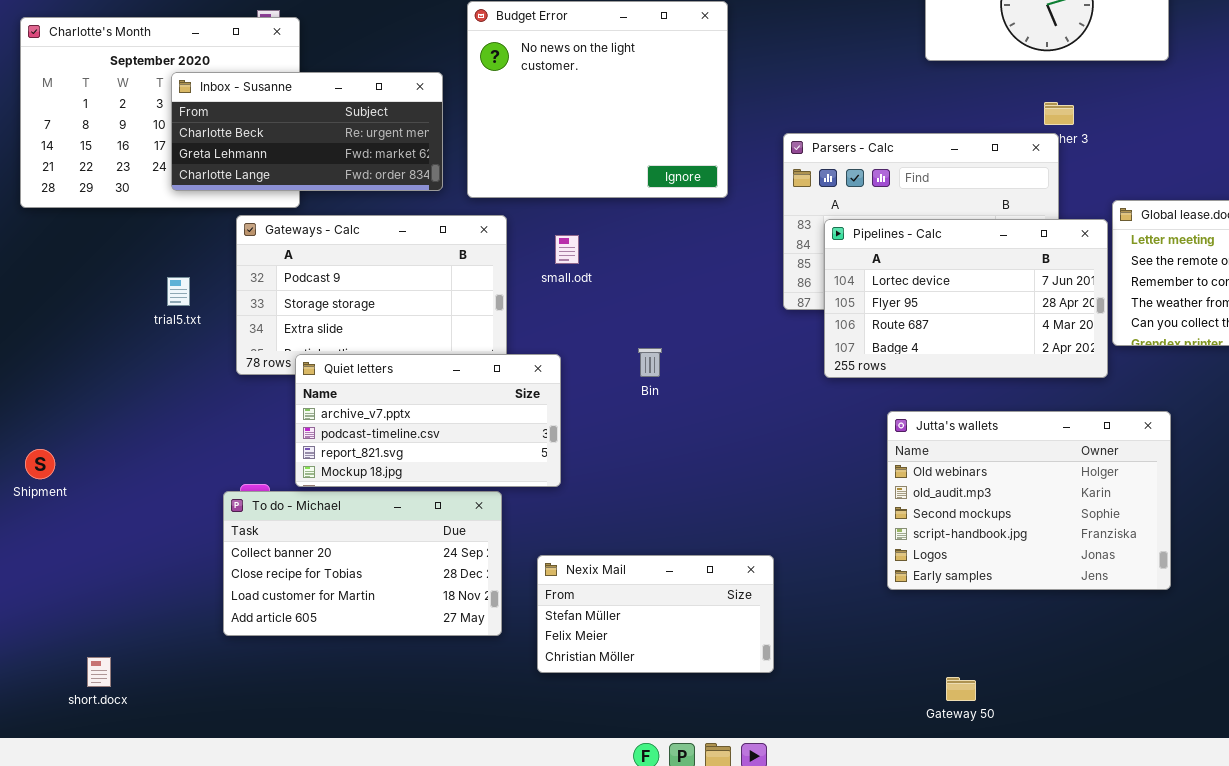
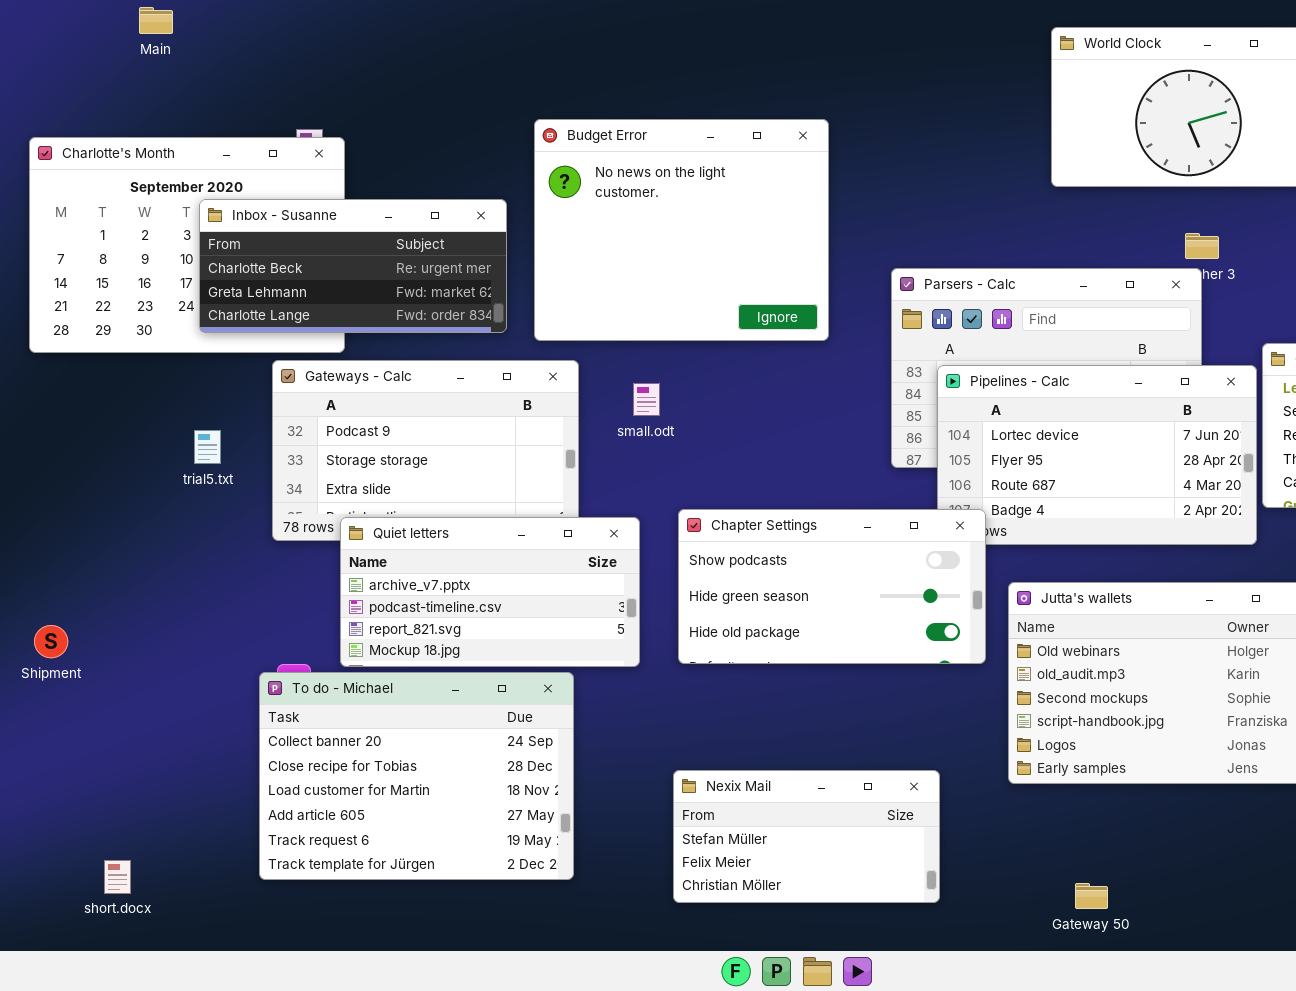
Chapter Settings: none -> [678,509,986,664], opened
To do - Michael: [223,491,502,636] -> [259,672,574,880], resized
Nexix Mail: [537,555,774,673] -> [673,770,940,903], moved

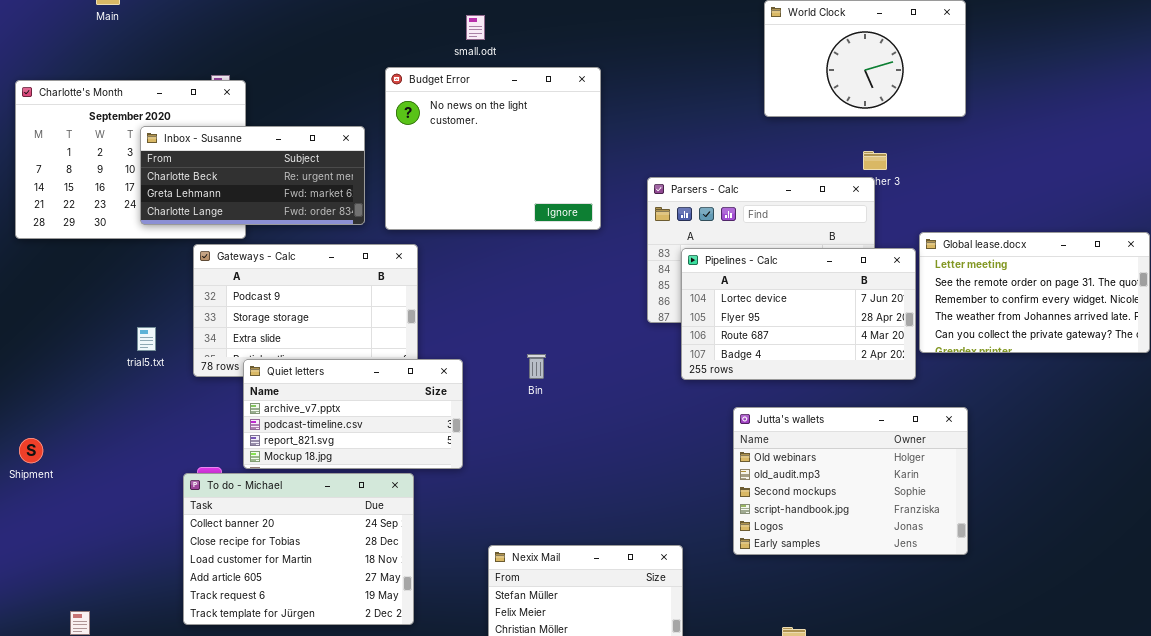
small.odt: [633,383,660,416] -> [466,15,485,40], moved
trial5.txt: [194,430,221,464] -> [137,327,156,351], moved
Chapter Settings: [678,509,986,664] -> none, closed

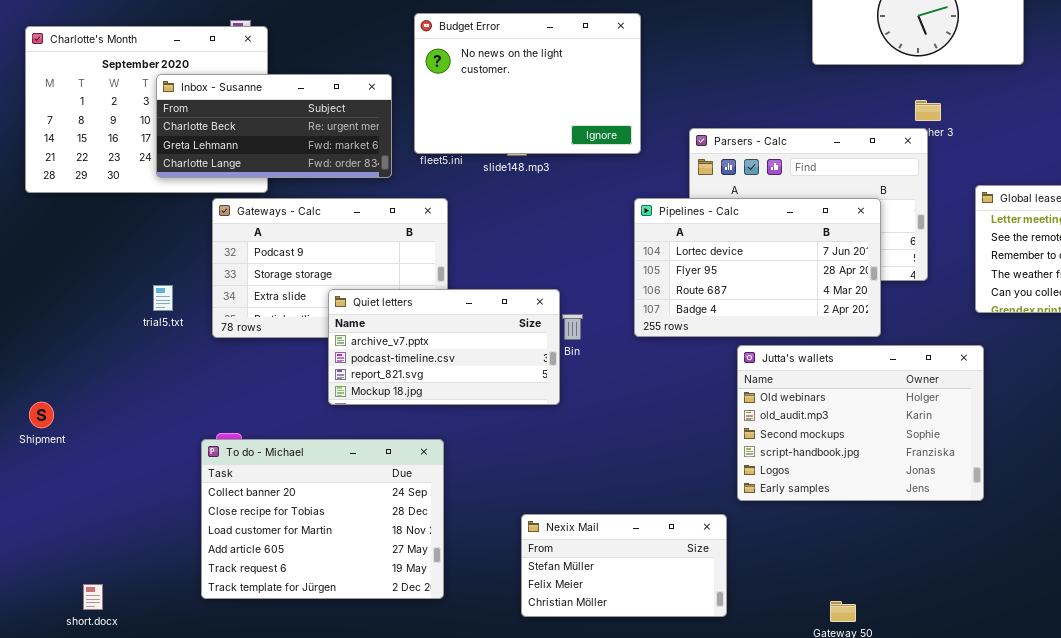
Budget Error: [385,67,601,230] -> [414,13,641,154], resized
Pipelines - Calc: [681,248,916,380] -> [634,198,881,337], moved
Quiet letters: [243,359,463,469] -> [328,289,560,405], moved
Jutta's wallets: [733,407,968,555] -> [737,345,984,501], moved

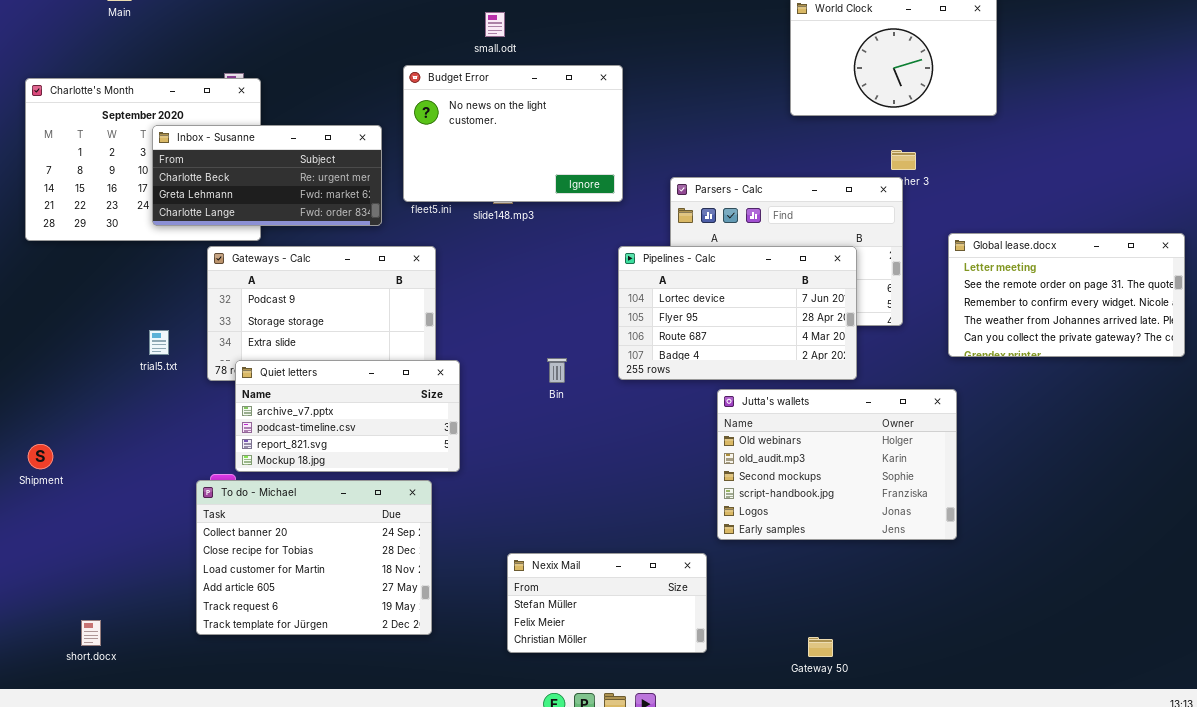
Quiet letters: [328,289,560,405] -> [235,360,460,472], moved

